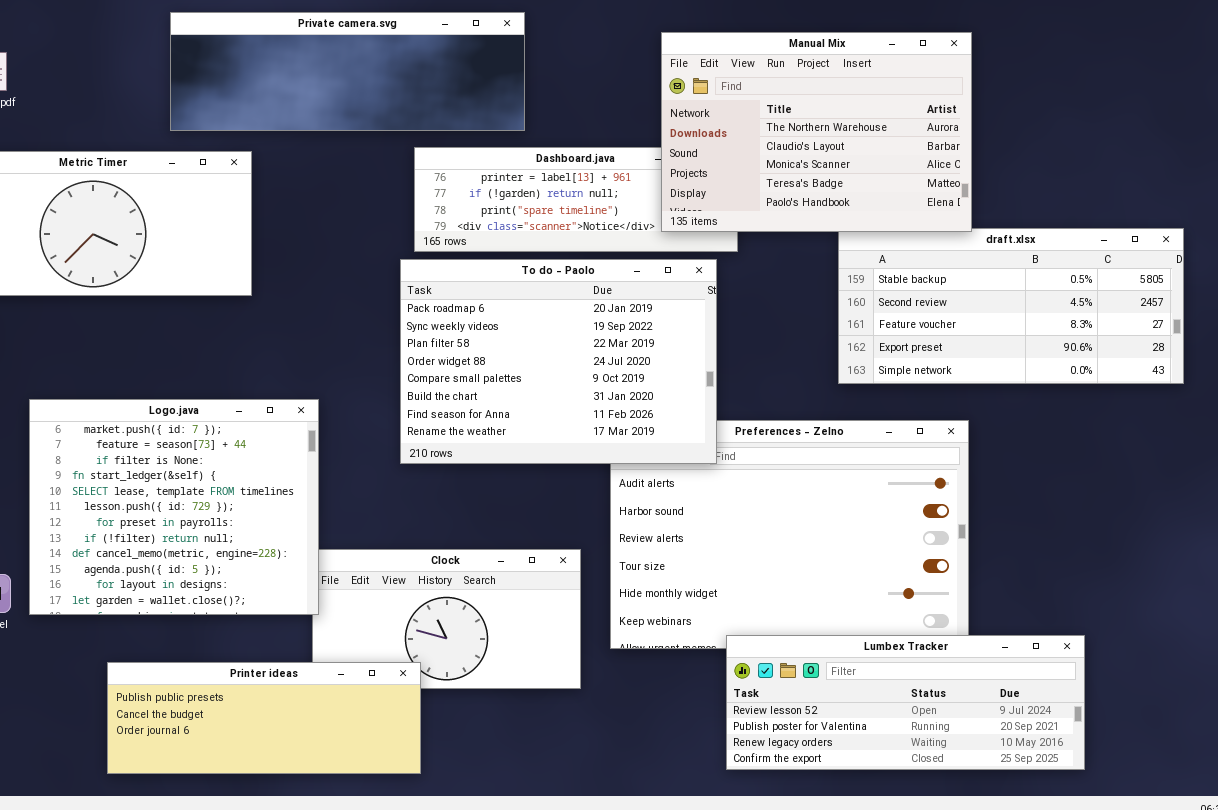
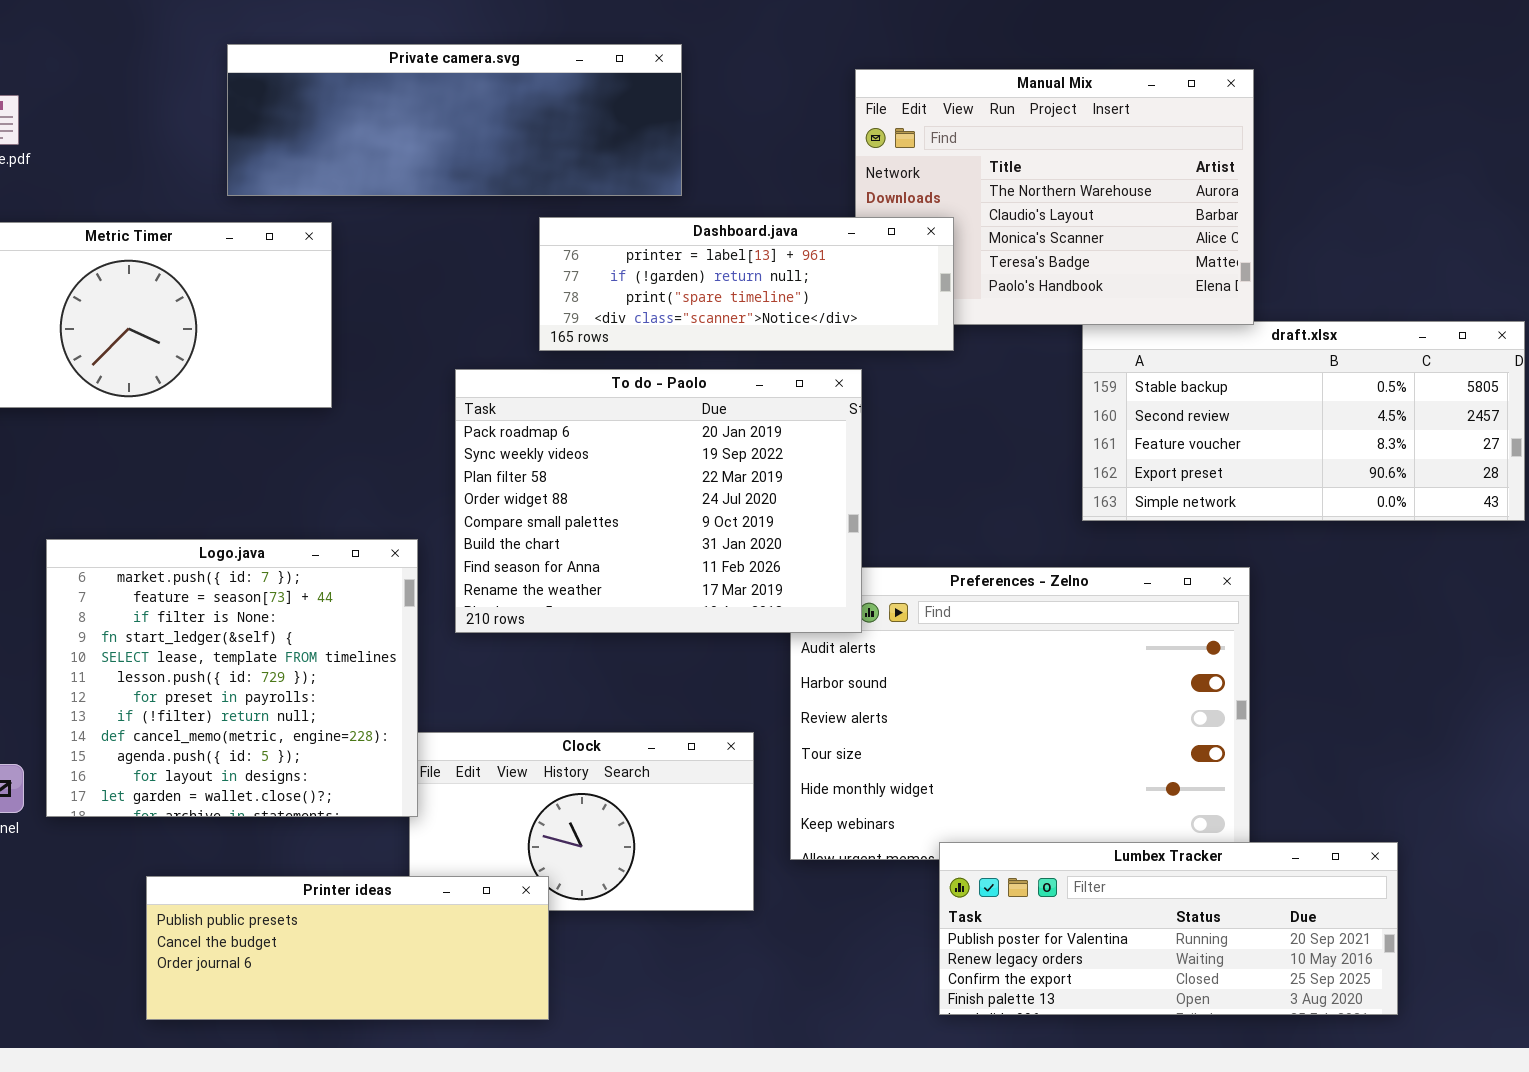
Dashboard.java: [414,147,738,252] -> [539,217,954,351], raised
To do - Paolo: [400,259,717,464] -> [455,369,862,633], moved
Lumbex Tracker: [726,635,1085,770] -> [939,842,1398,1015], scrolled down 1 row

